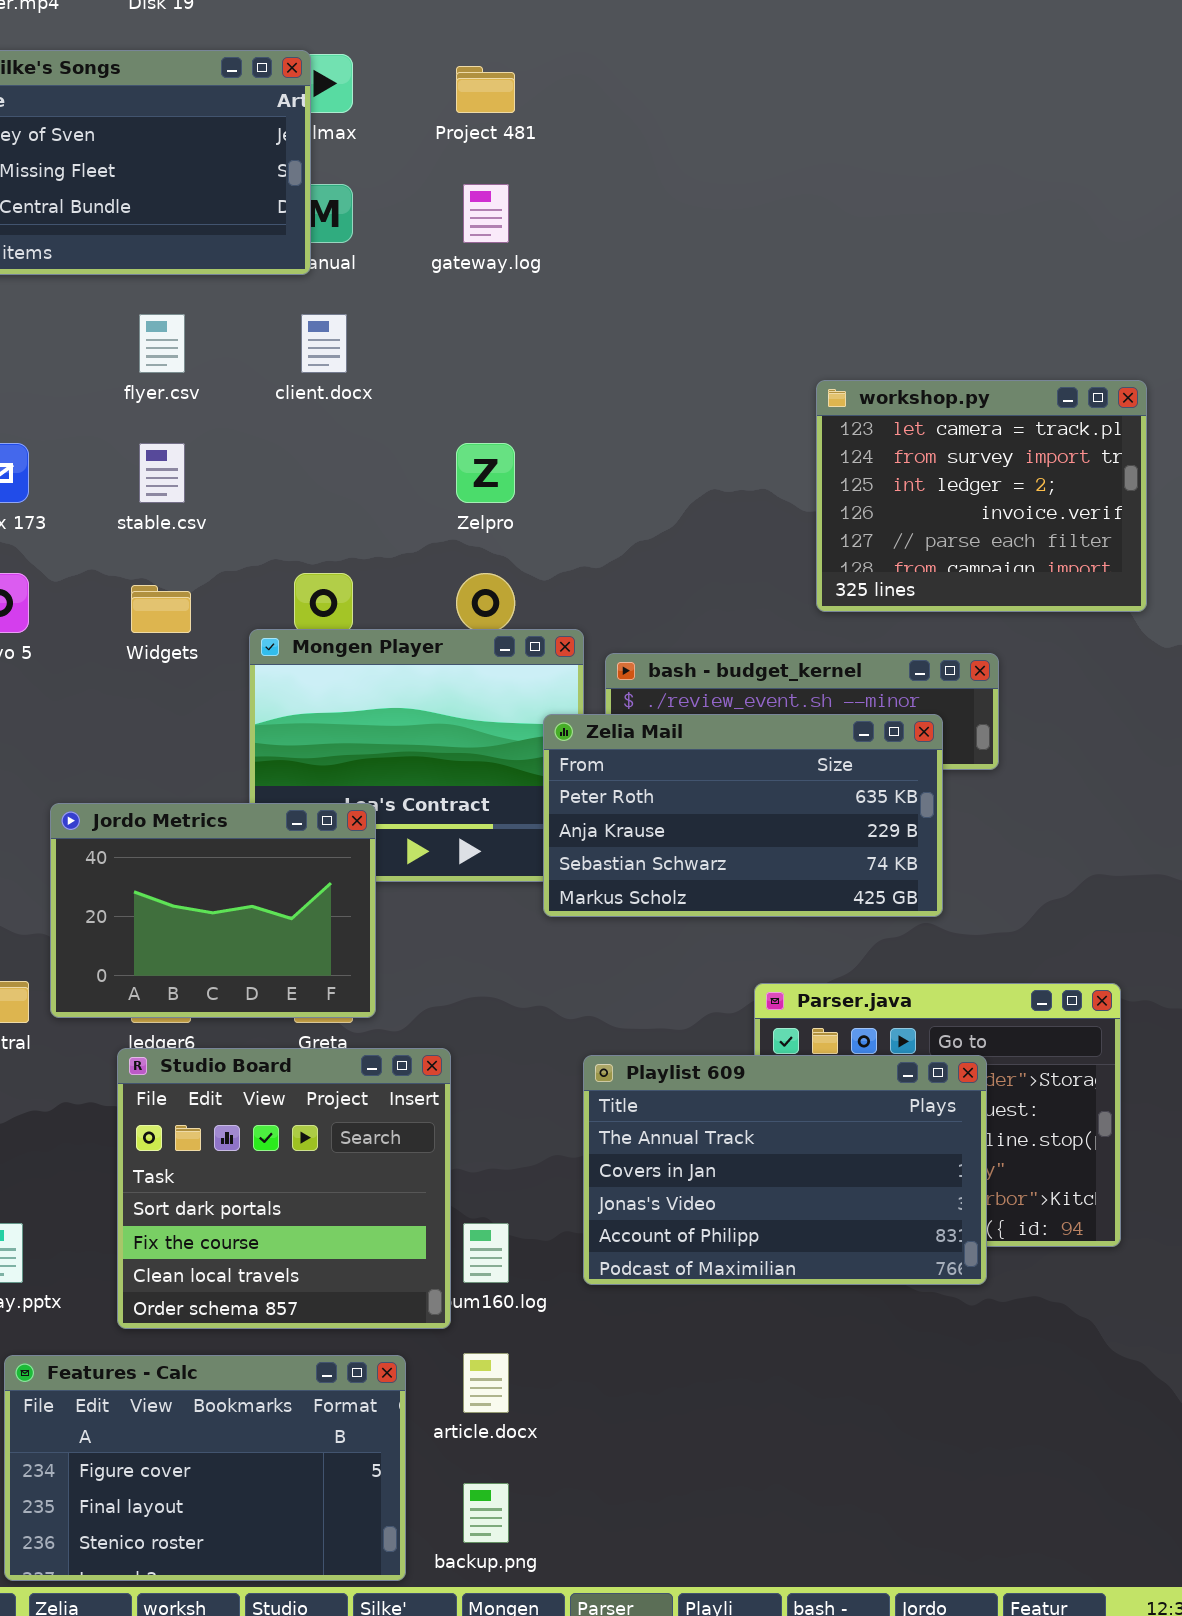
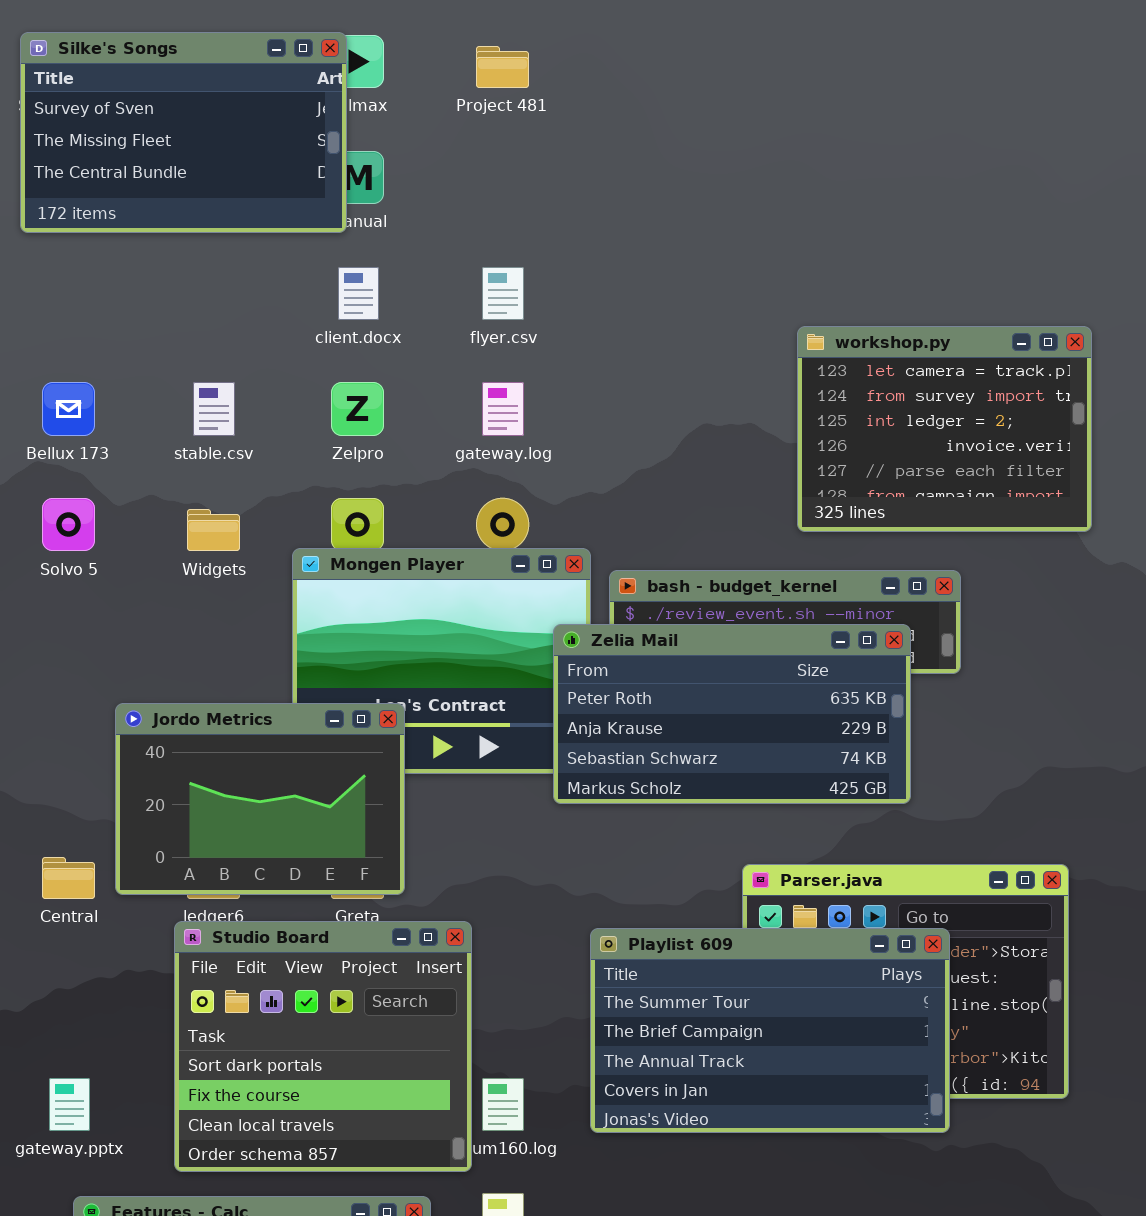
gateway.log: [463,184,509,243] -> [482,382,524,436], moved
flyer.csv: [139,314,185,373] -> [482,267,524,320], moved
Zelpro: [456,443,515,503] -> [331,382,384,436], moved
Playlist 609: [583,1055,987,1285] -> [590,928,950,1133], scrolled up 2 rows

